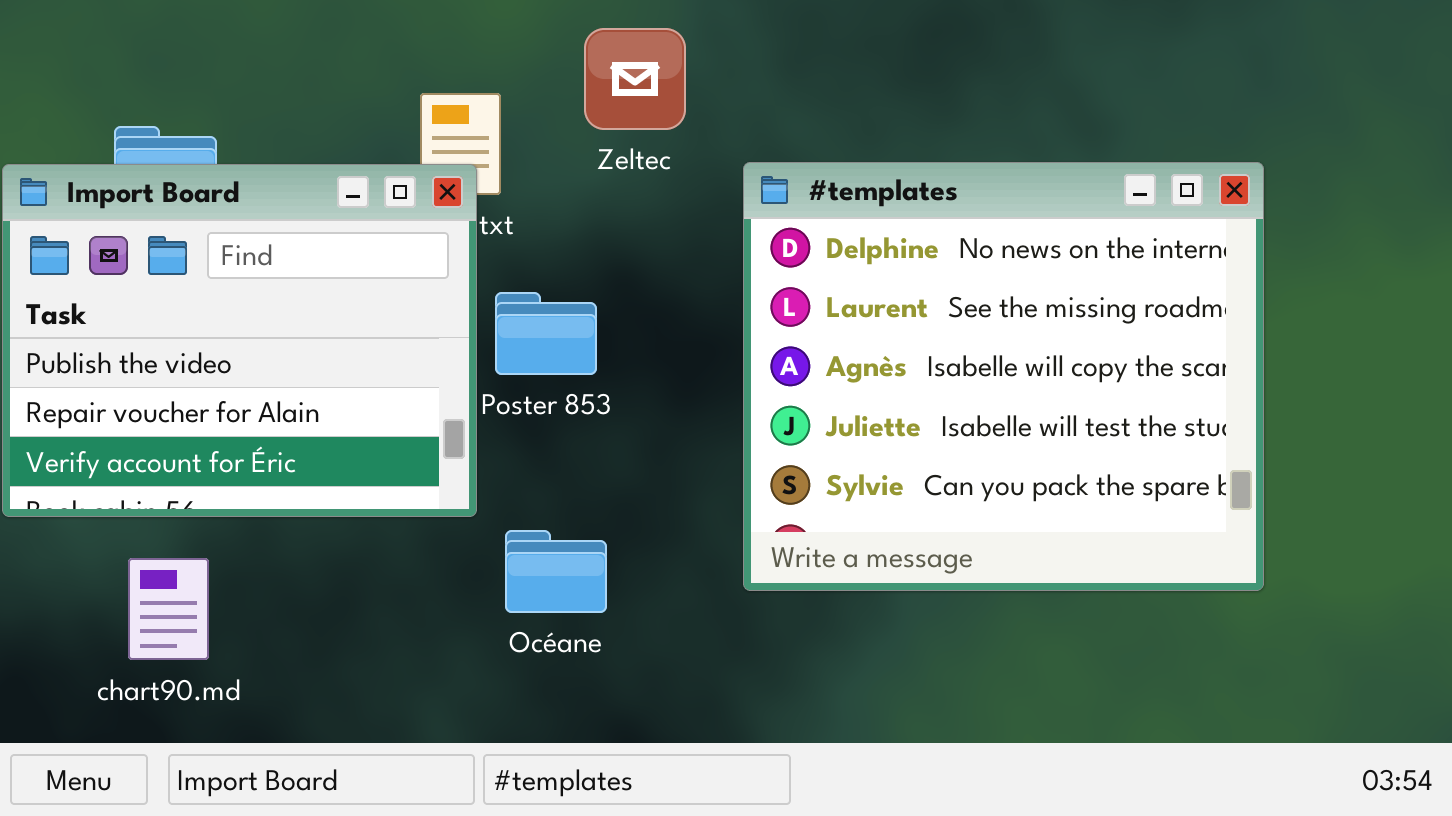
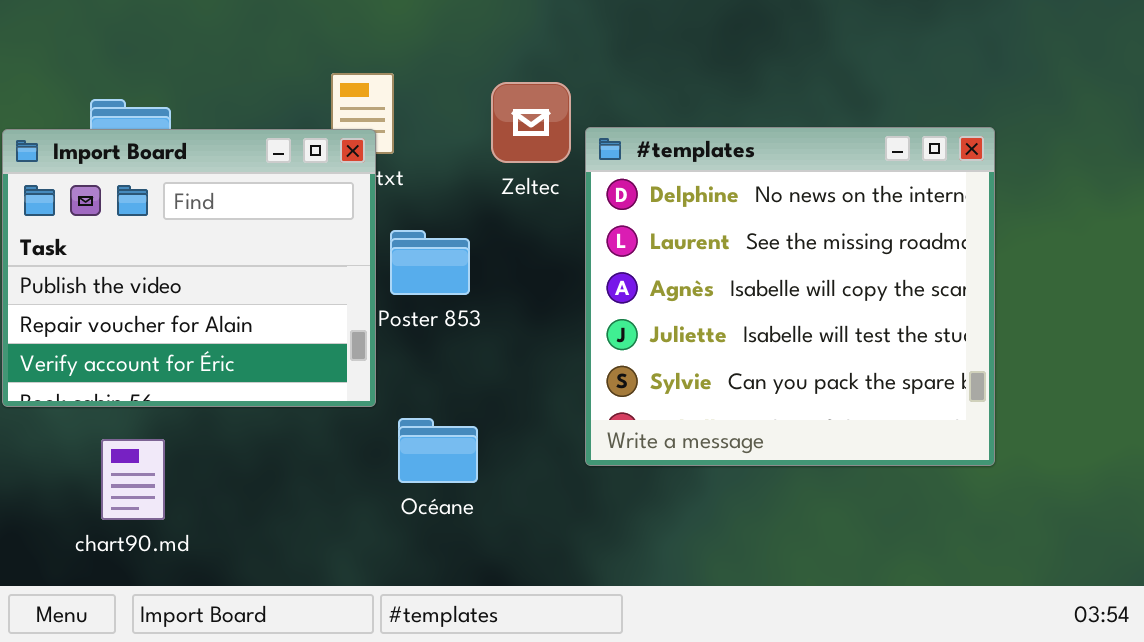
Zeltec: [584,28,686,130] -> [491,82,571,163], moved

